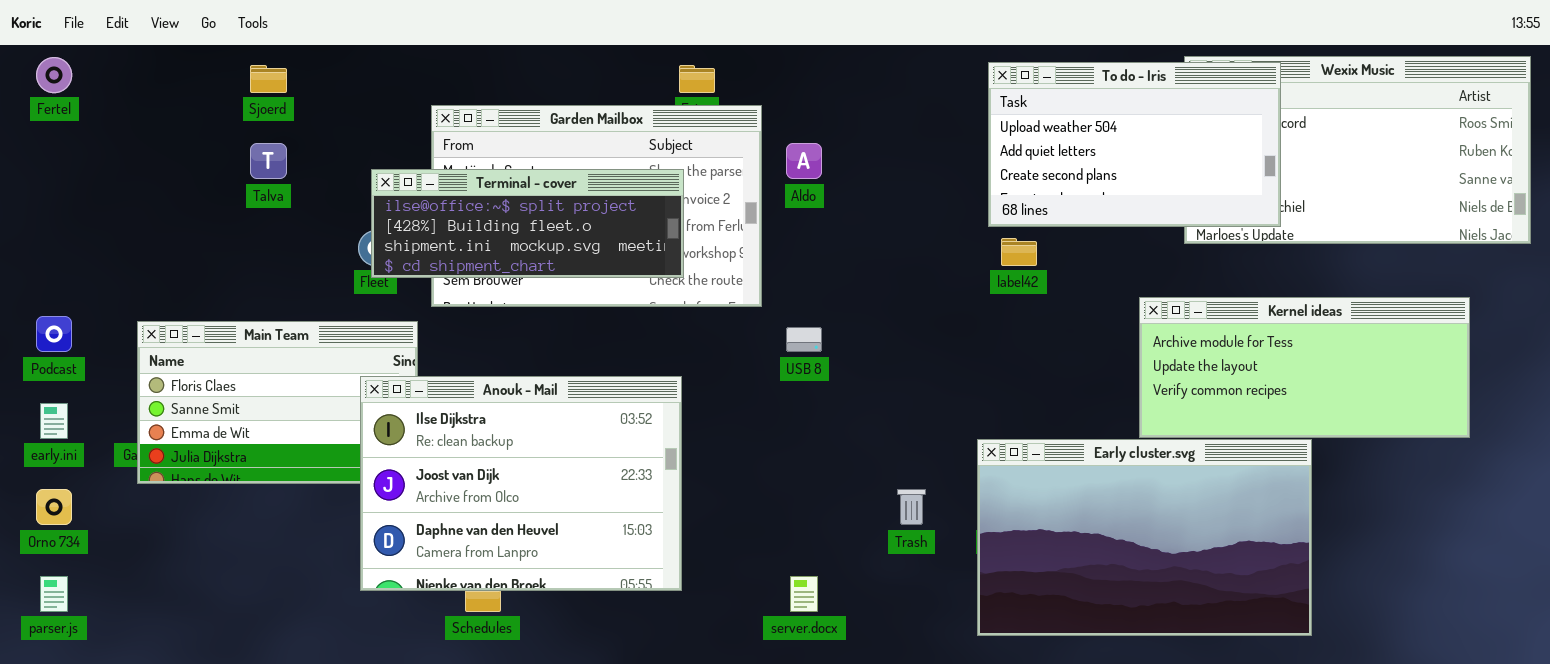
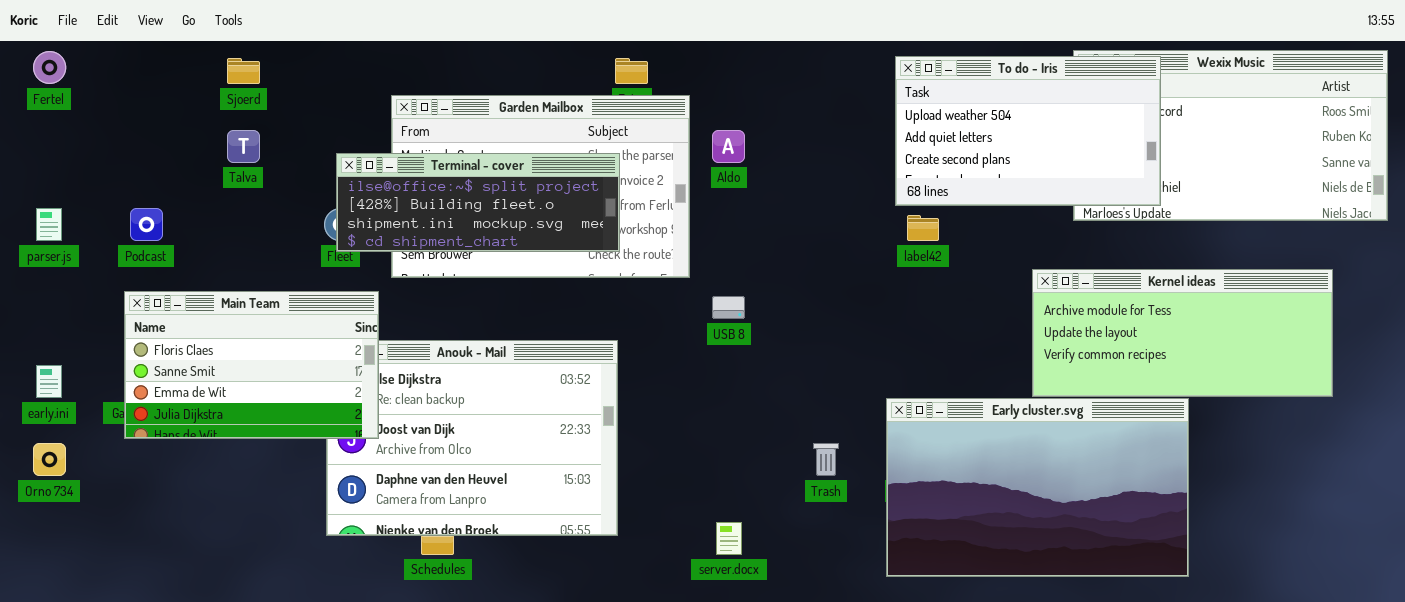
Podcast: [36,316,72,352] -> [130,208,163,241], moved
Main Team: [137,321,418,484] -> [124,291,379,439], raised
parser.js: [40,576,68,612] -> [36,208,62,241], moved

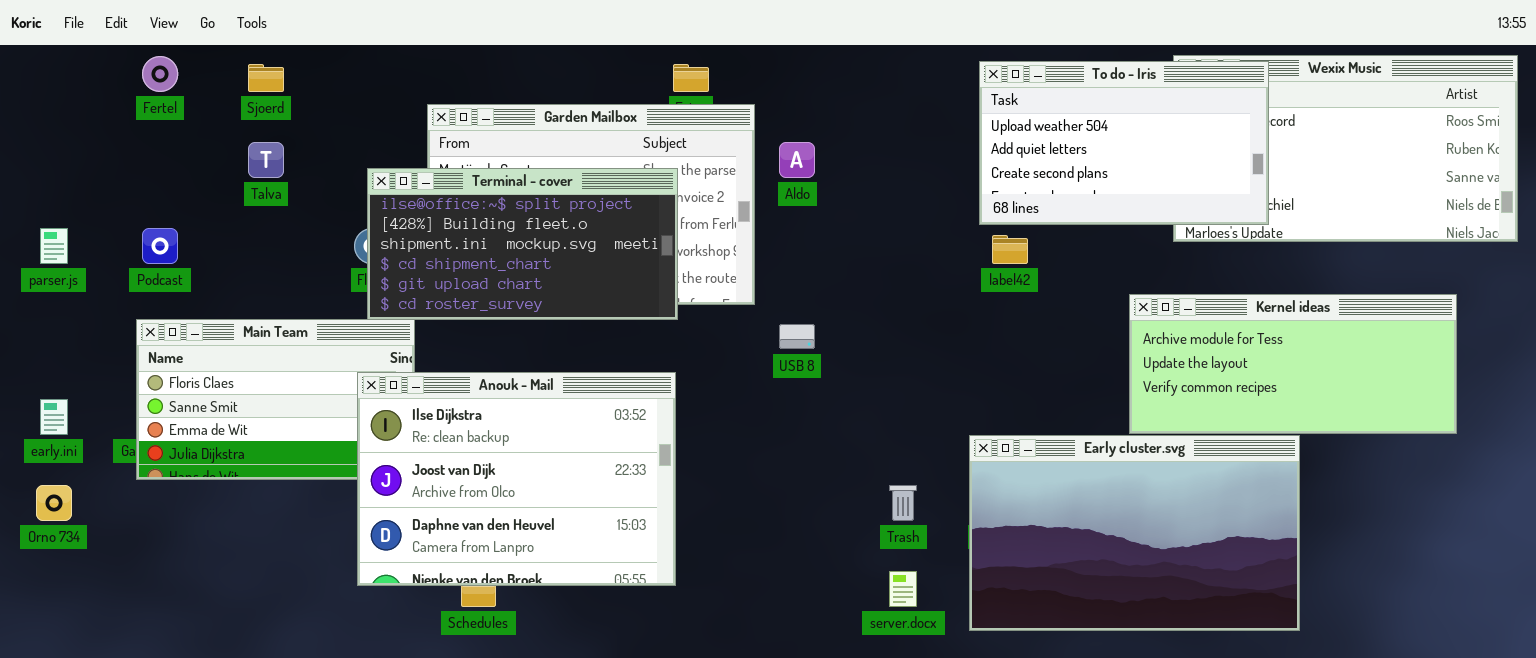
Fertel: [33,51,66,84] -> [142,56,178,92], moved
Terminal - cover: [336,153,620,252] -> [367,168,678,320], resized
Anouk - Mail: [326,340,618,536] -> [357,372,676,586], raised
server.docx: [716,522,742,555] -> [889,571,917,607], moved

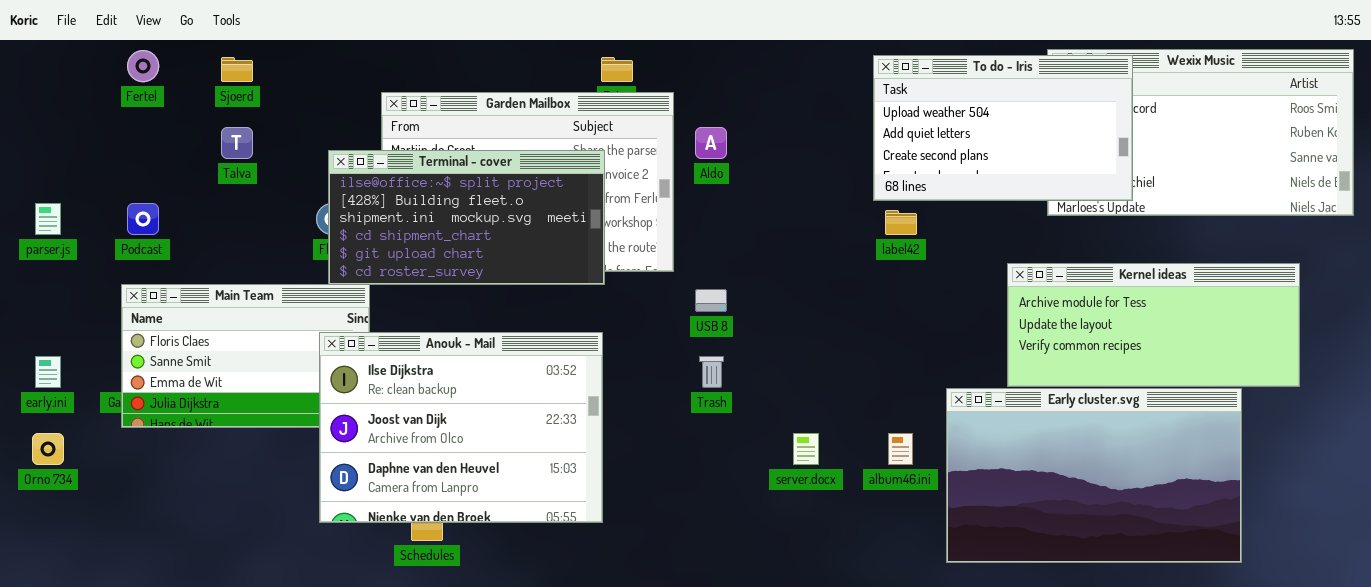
Early cluster.svg: [969,435,1300,631] -> [946,388,1242,563], moved
Trash: [889,485,917,521] -> [699,356,724,388], moved
server.docx: [889,571,917,607] -> [793,433,819,465], moved

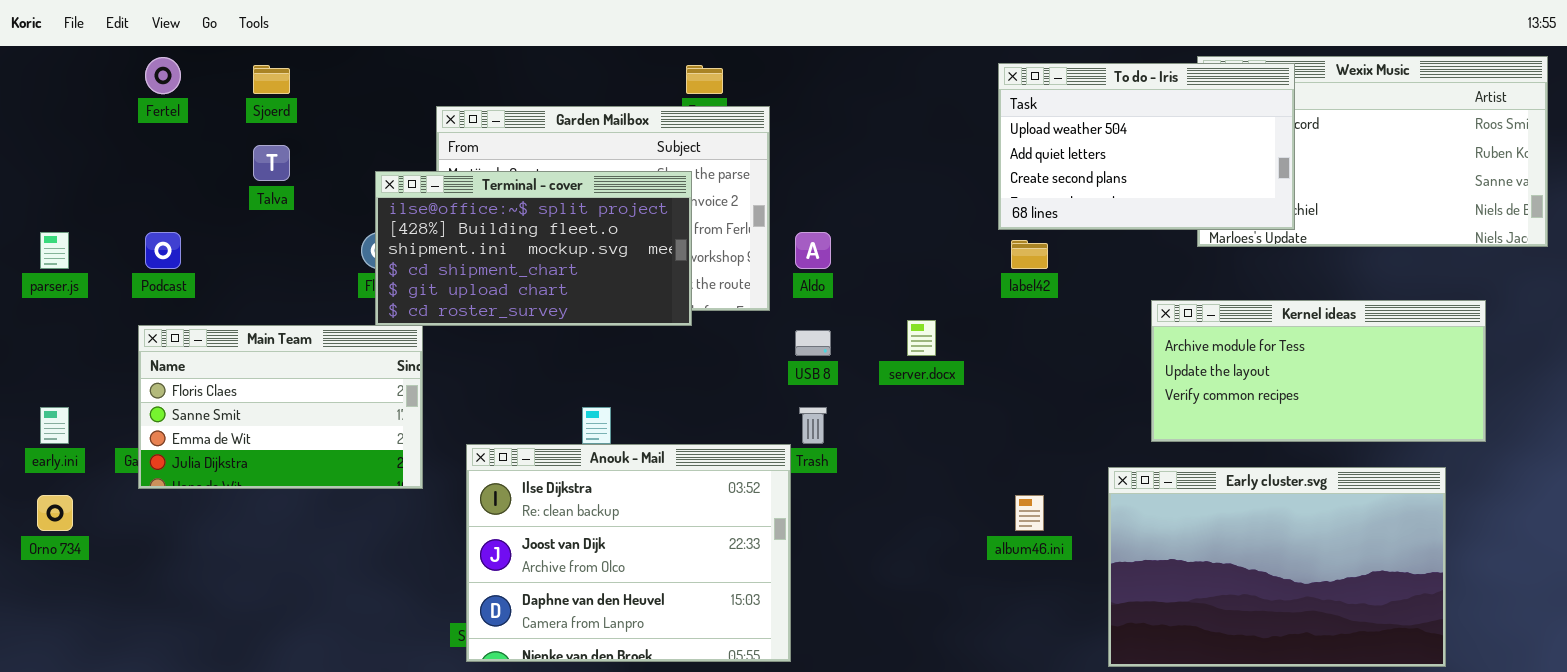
Aldo: [695,127,727,159] -> [795,232,831,269], moved
Anouk - Mail: [319,332,603,523] -> [466,444,791,662], moved
Early cluster.svg: [946,388,1242,563] -> [1108,467,1446,667], moved
server.docx: [793,433,819,465] -> [907,320,936,356], moved

